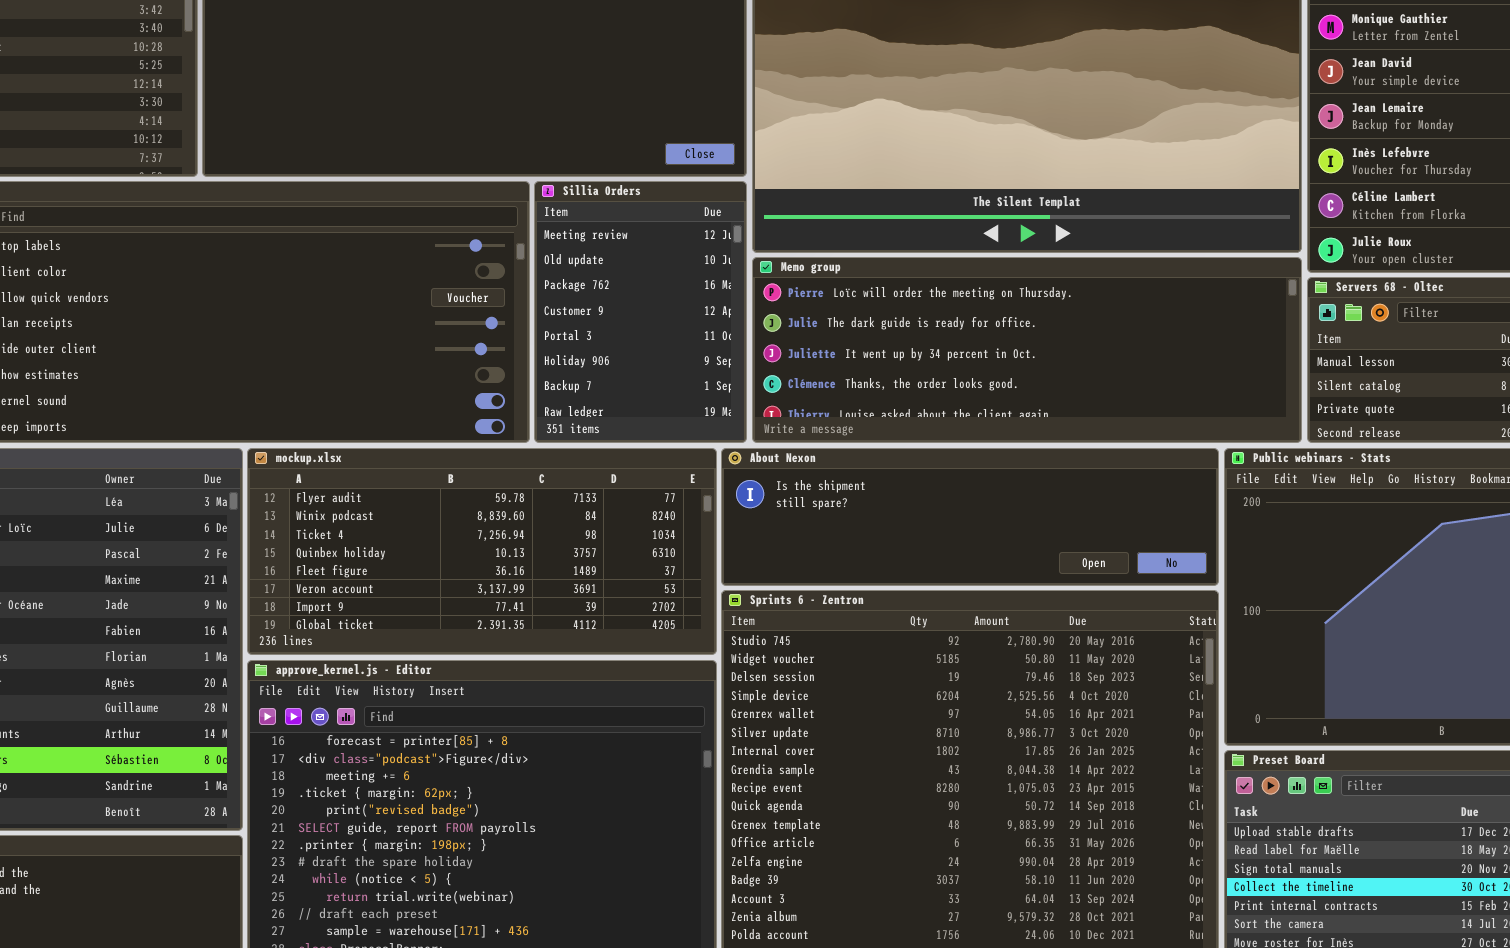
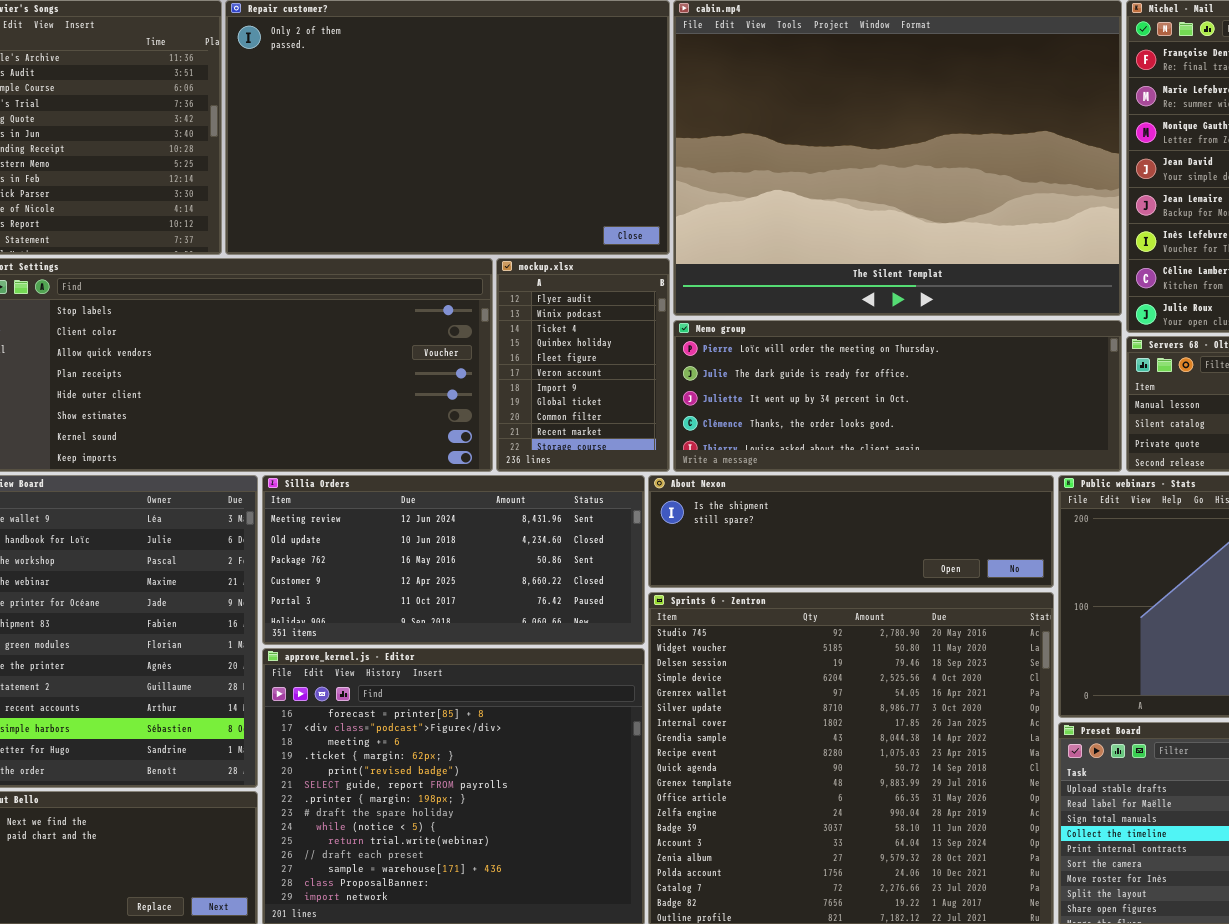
Sillia Orders: [534,181,747,443] -> [262,475,645,645], moved, resized
mockup.xlsx: [247,448,717,655] -> [496,258,670,472], moved, resized

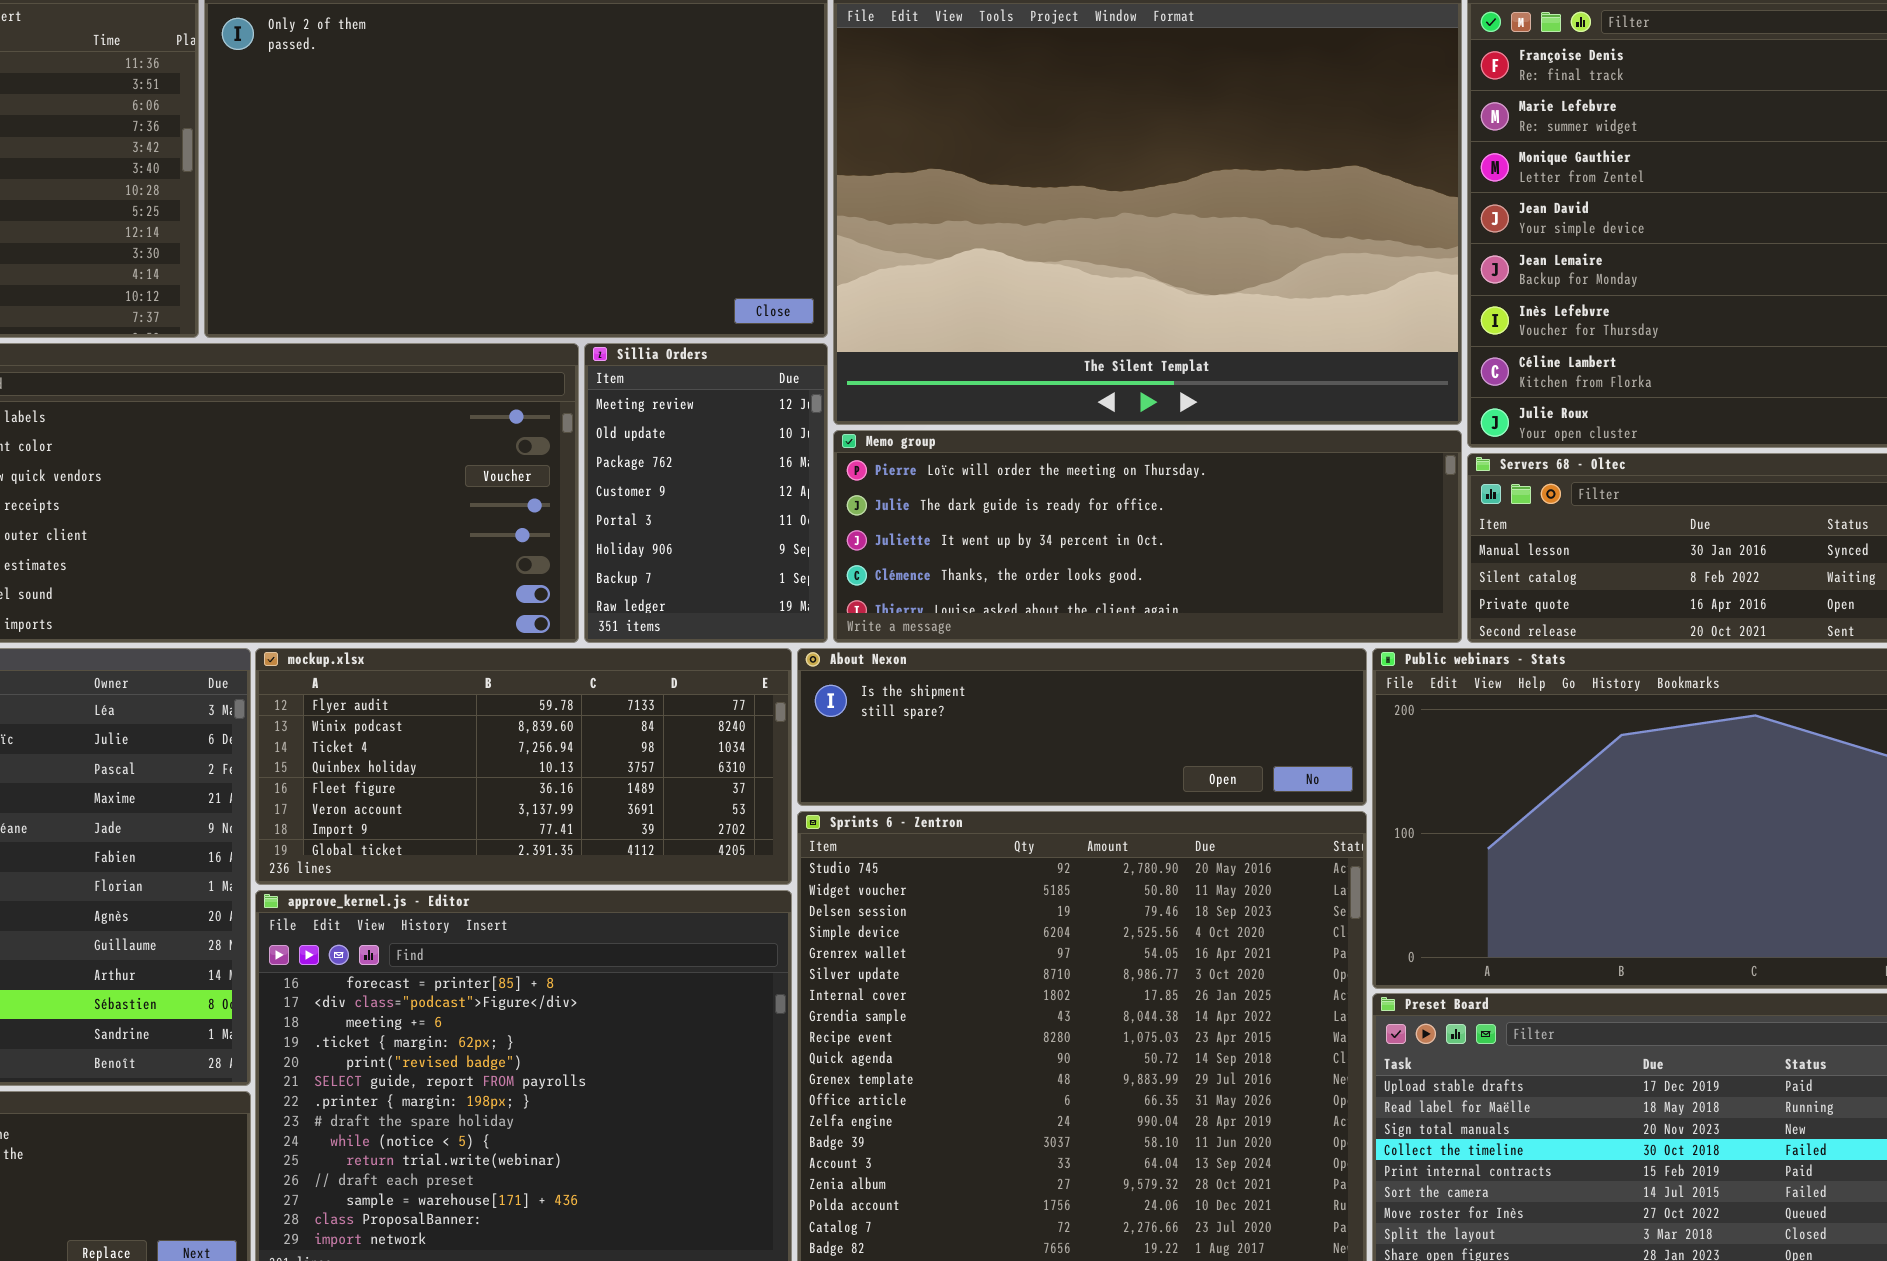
mockup.xlsx: [496,258,670,472] -> [255,648,792,885], moved, resized
Sillia Orders: [262,475,645,645] -> [584,343,828,643], moved, resized

